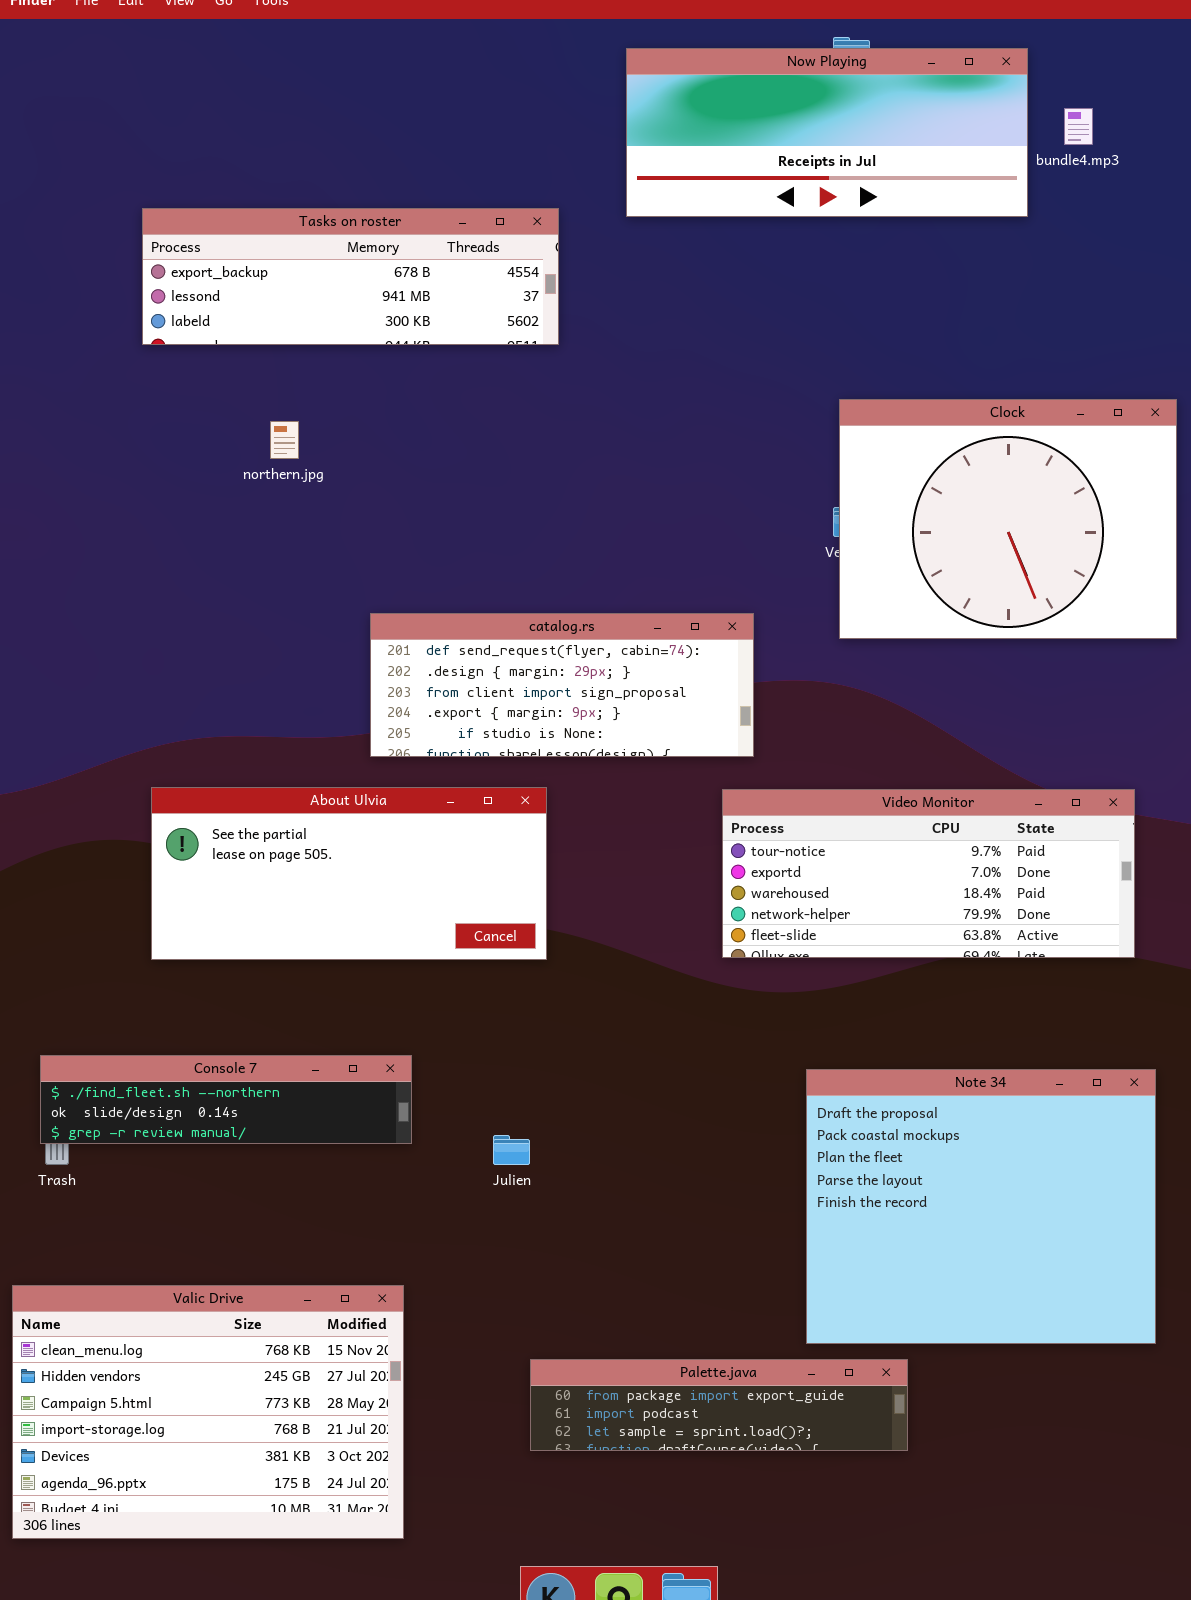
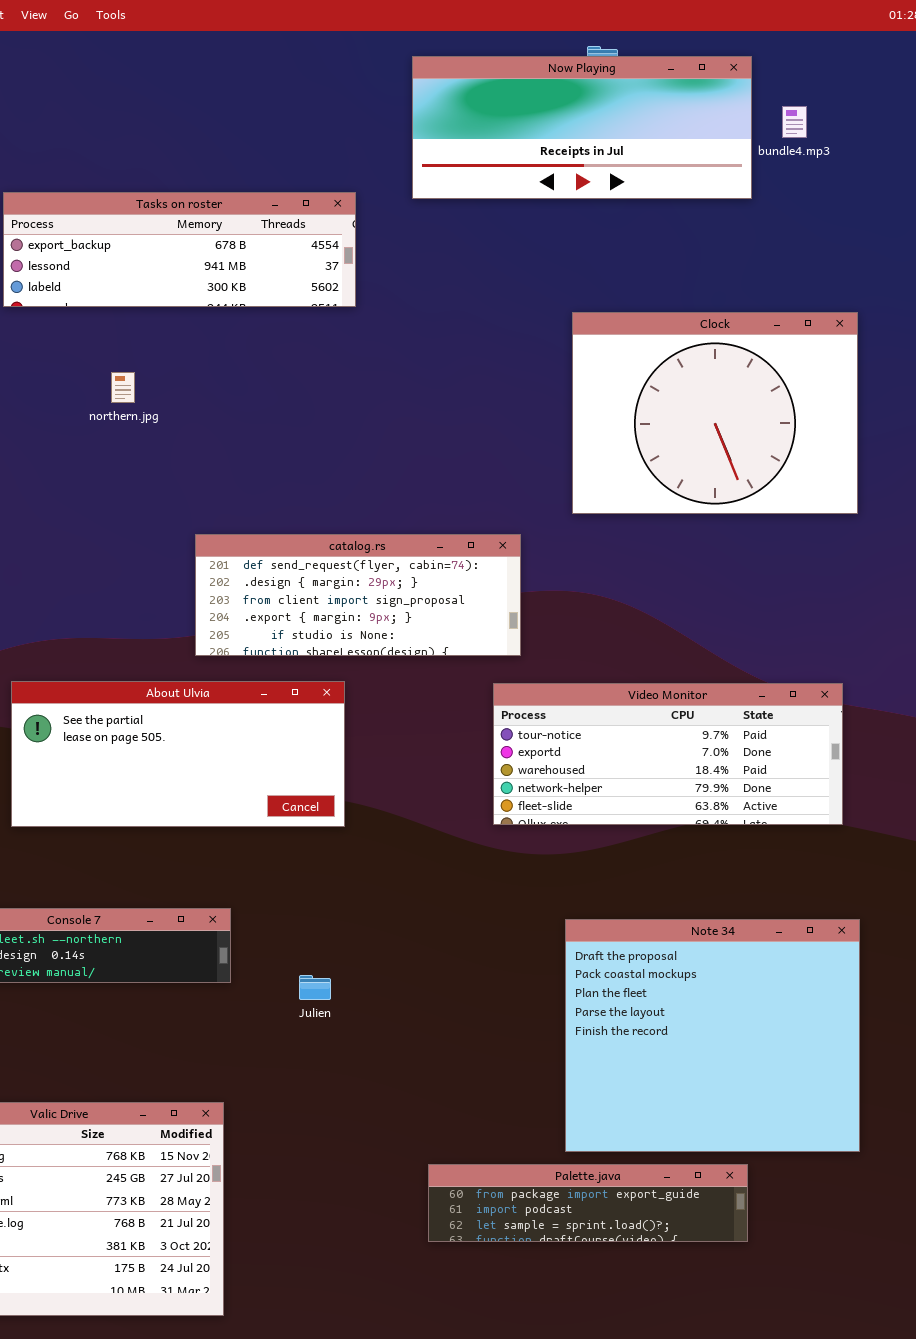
Clock: [839,399,1177,639] -> [572,312,858,514], moved
Palette.java: [530,1359,908,1451] -> [428,1164,748,1242], moved

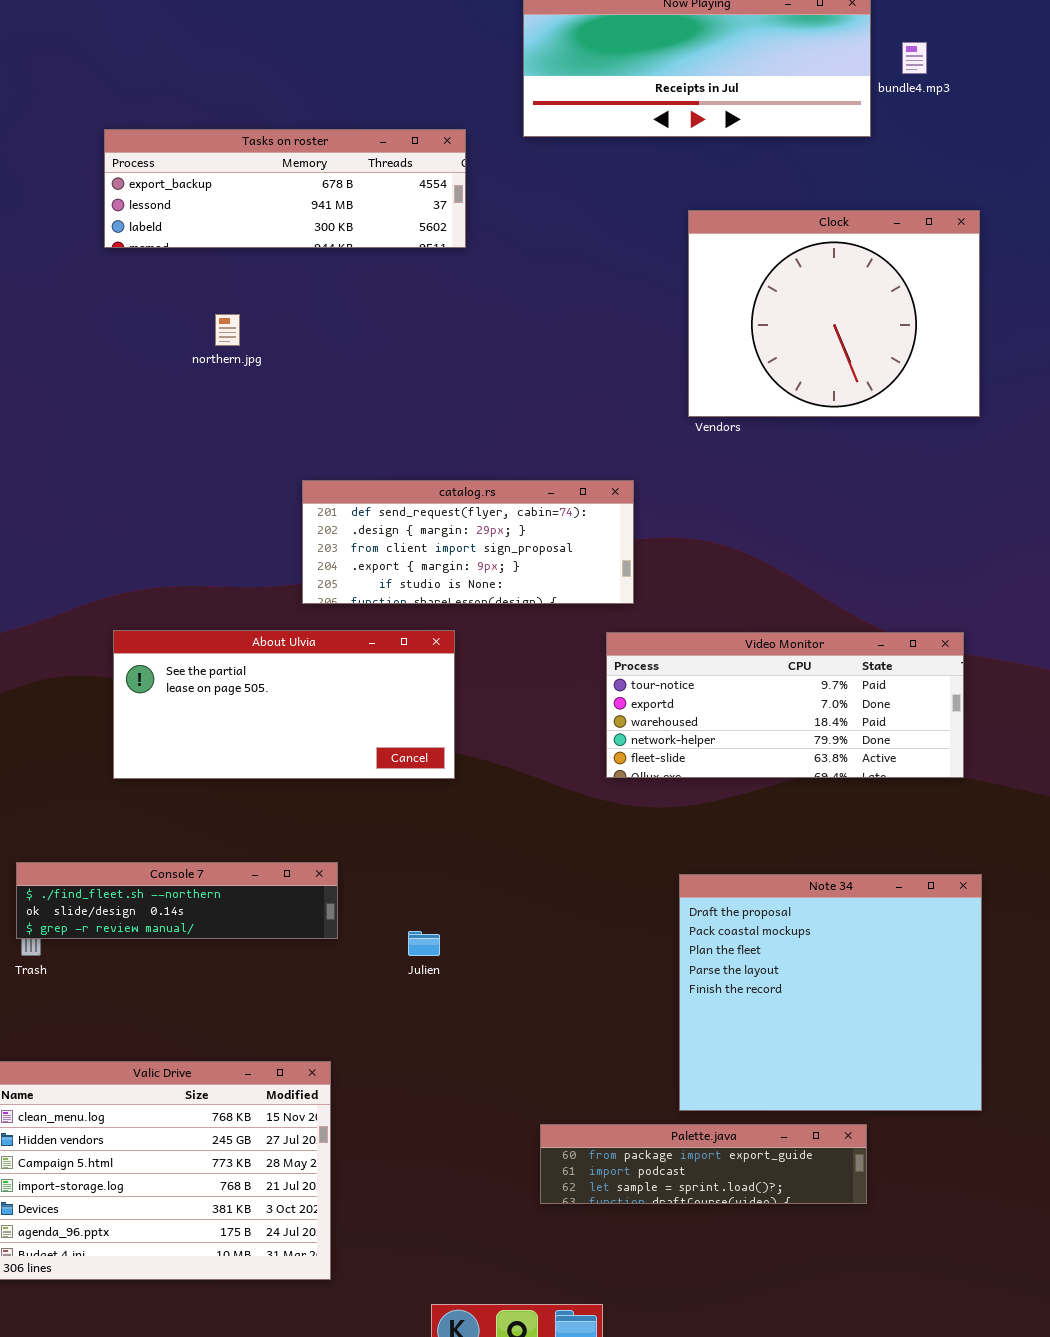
Clock: [572,312,858,514] -> [688,210,980,417], moved

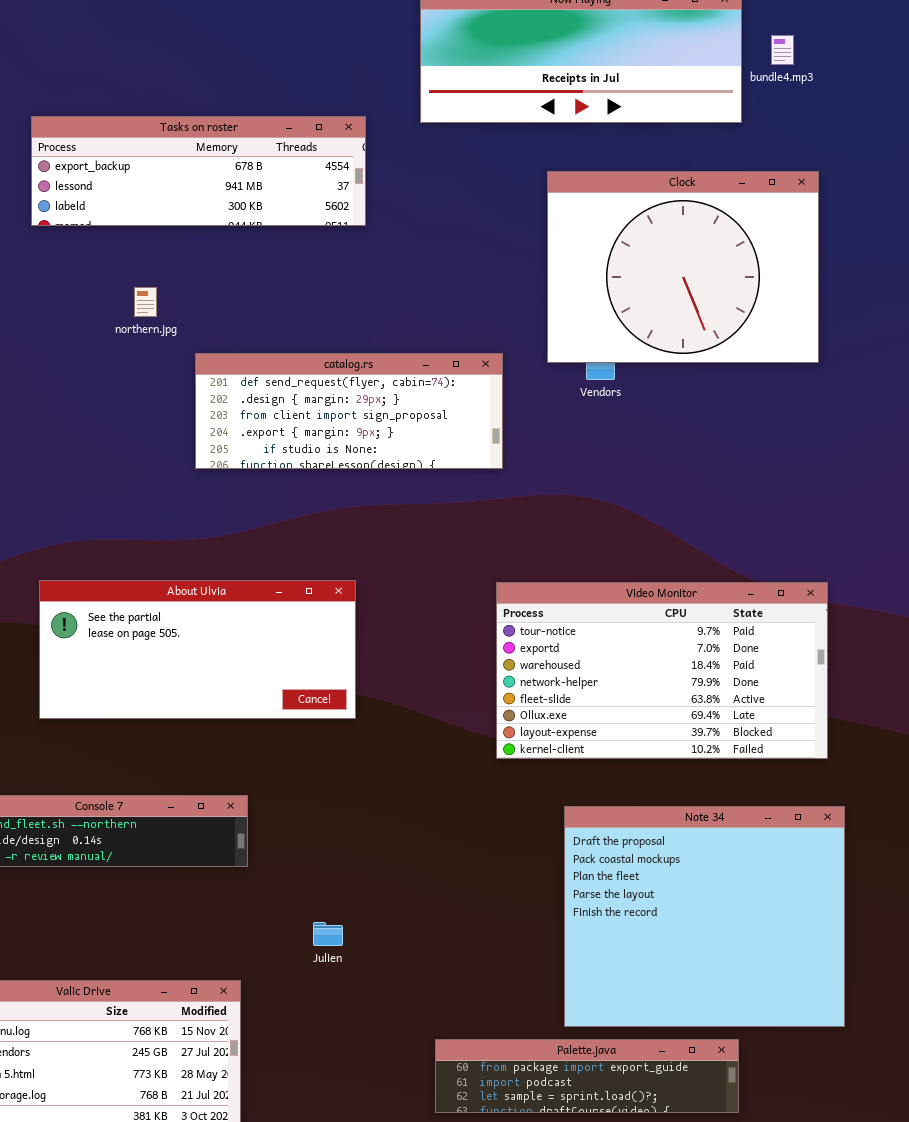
Clock: [688,210,980,417] -> [547,171,819,363], moved
catalog.rs: [302,480,634,604] -> [195,353,503,469], moved
Video Monitor: [606,632,964,778] -> [496,582,828,759], resized
Julien: [408,931,440,956] -> [313,922,343,946], moved

